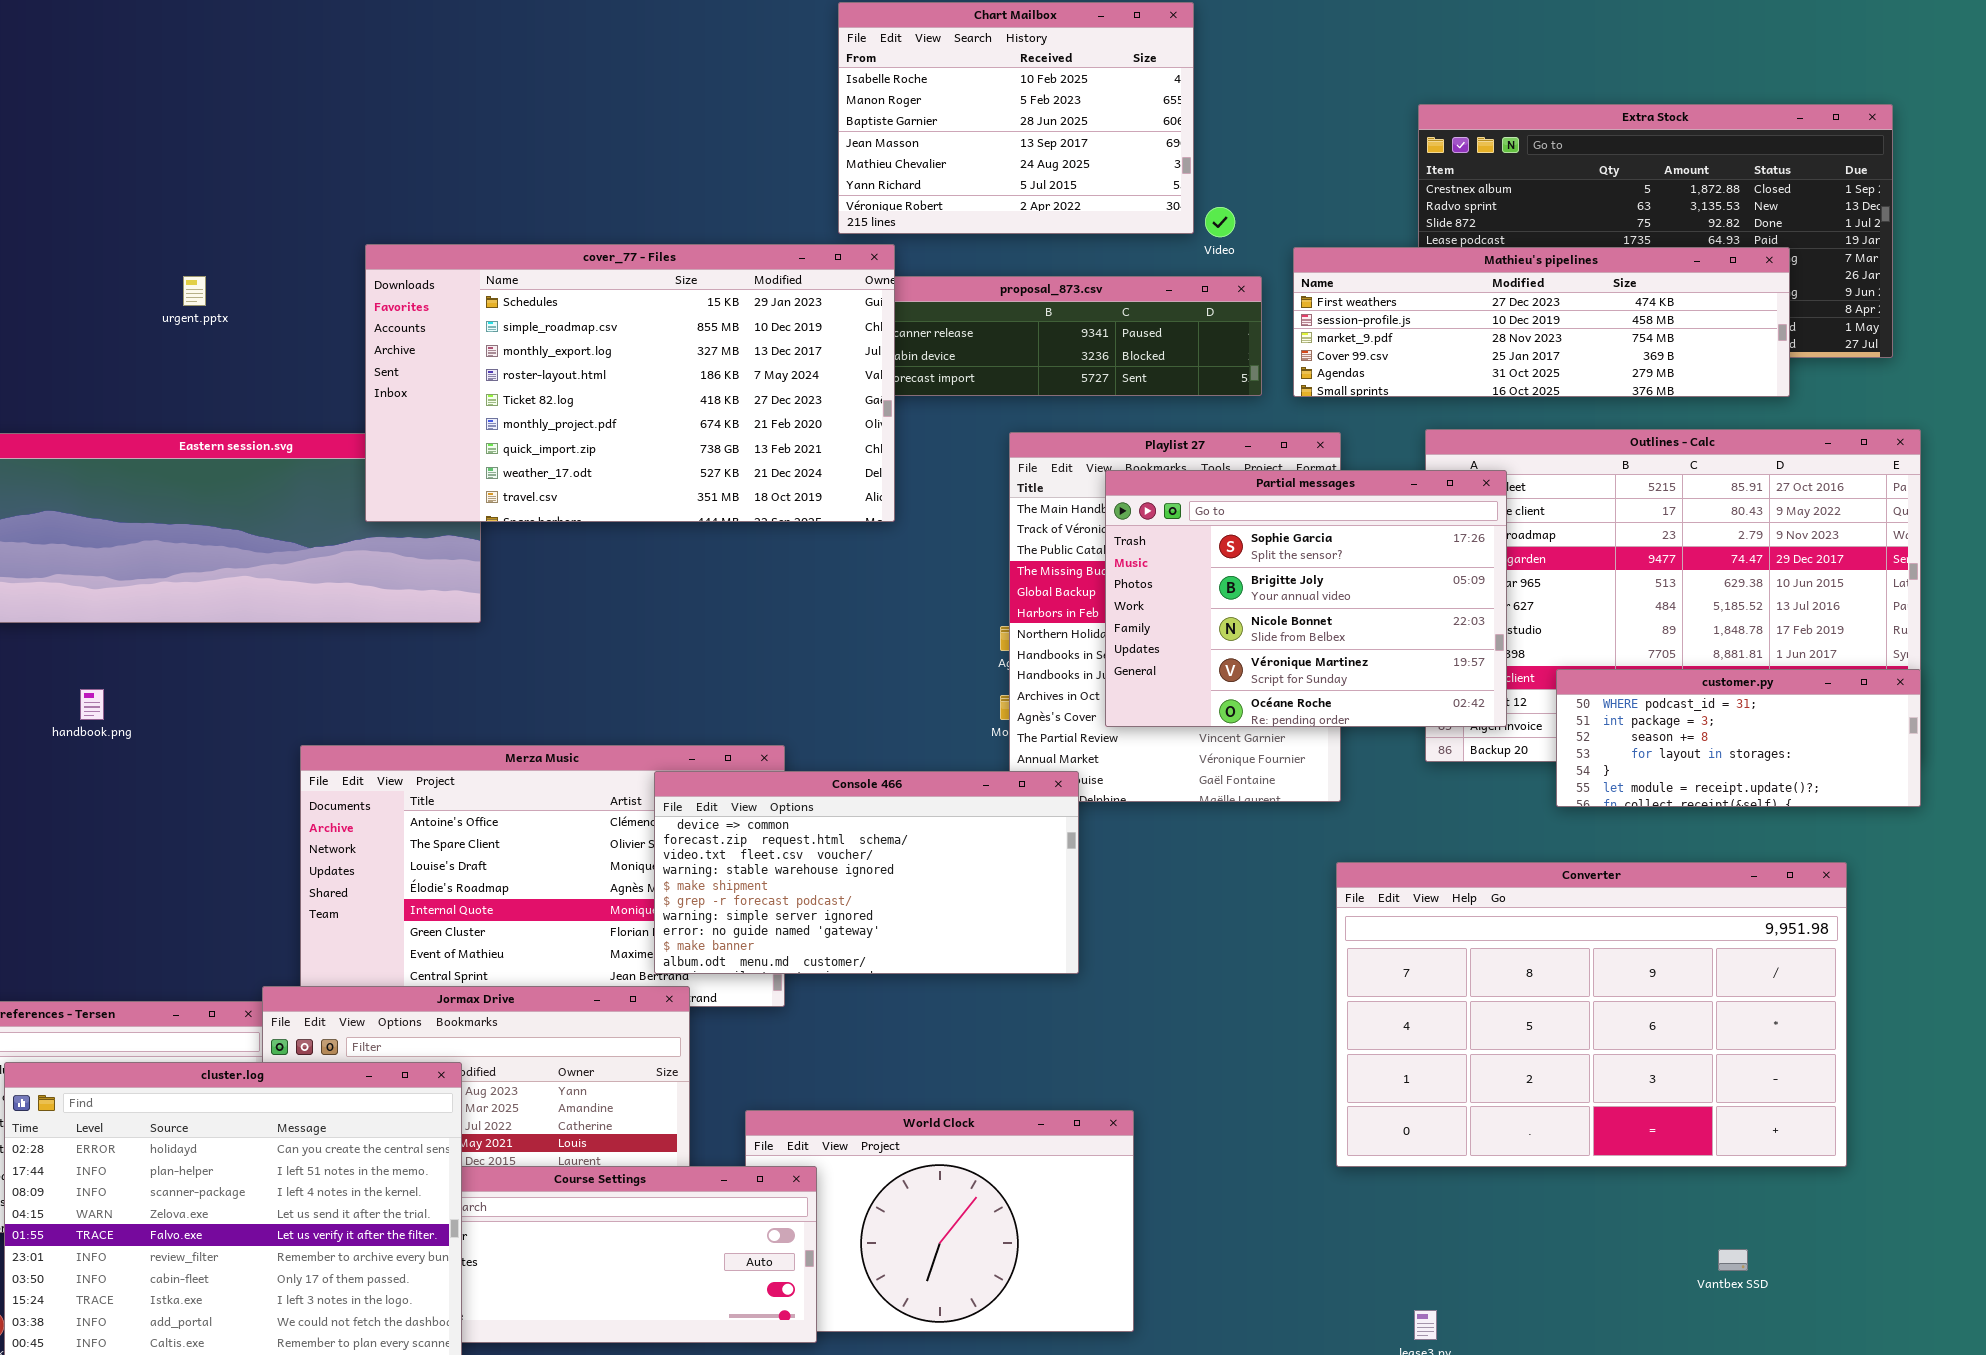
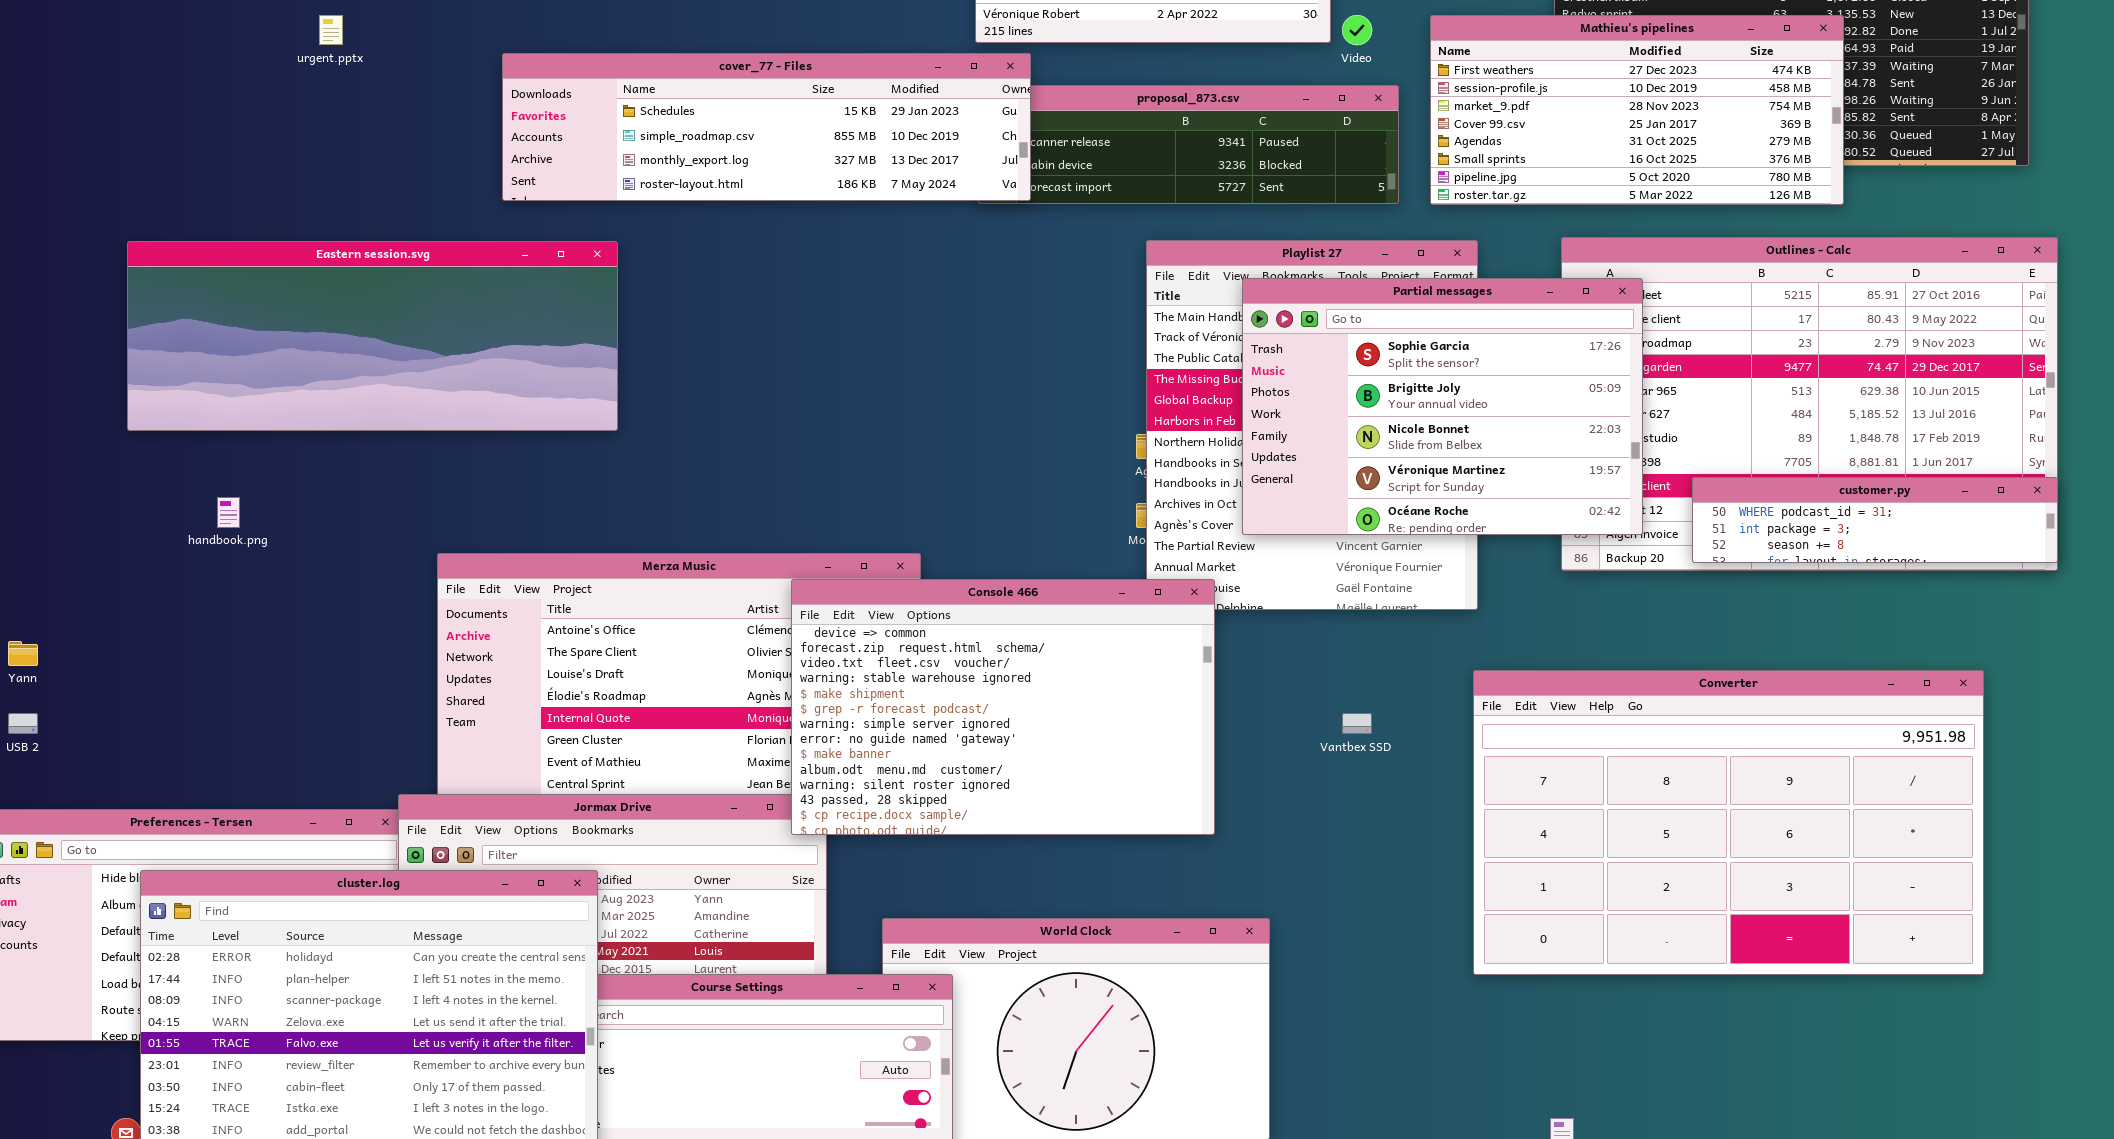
cover_77 - Files: [365,244,895,522] -> [502,53,1031,201], resized
Mathieu's pipelines: [1293,247,1790,397] -> [1430,15,1844,205], resized
urgent.pptx: [183,276,206,306] -> [319,15,343,45], moved
customer.py: [1556,669,1921,807] -> [1692,477,2058,563], resized
Console 466: [654,771,1079,974] -> [791,579,1215,835], resized
Vantbex SSD: [1718,1249,1748,1271] -> [1342,713,1372,734], moved

